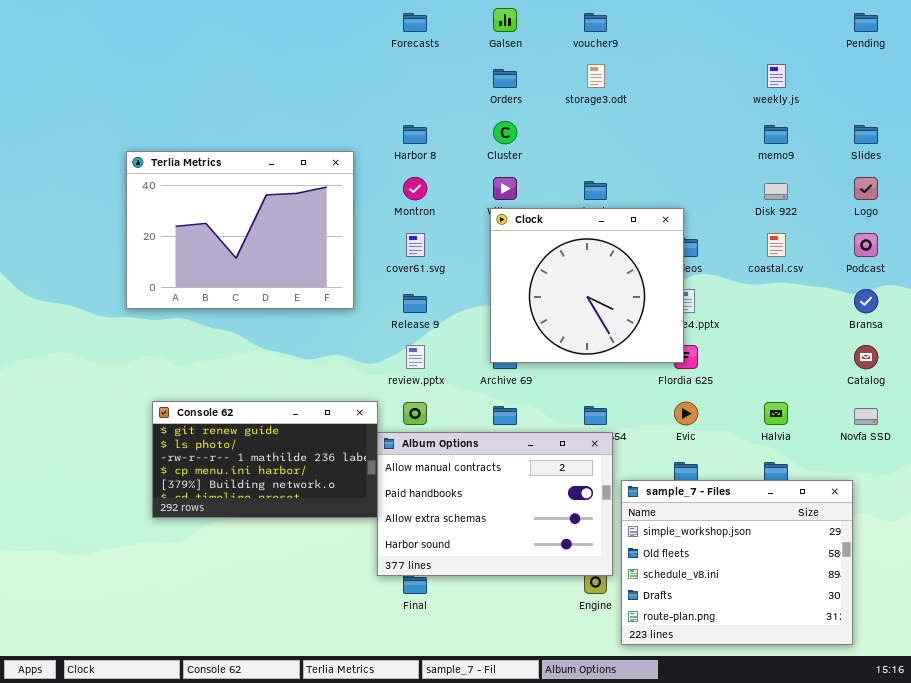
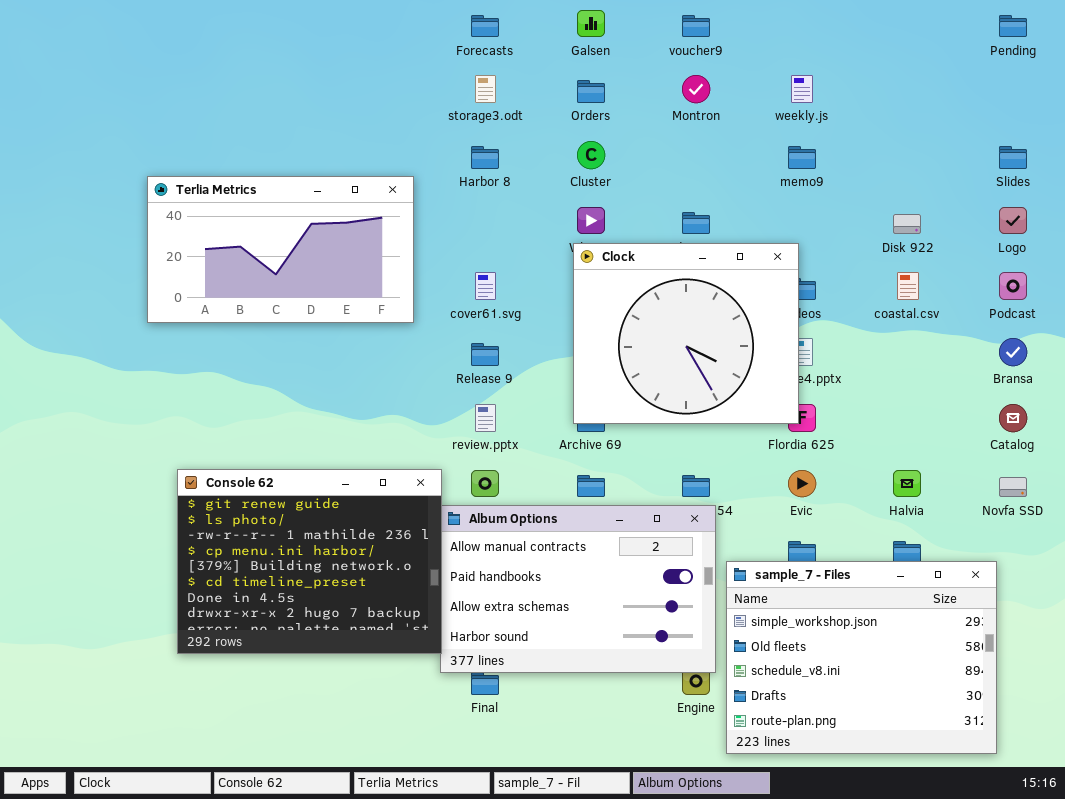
storage3.odt: [587,64,605,88] -> [475,75,496,103], moved
weekly.js: [767,64,786,88] -> [791,75,813,103], moved
memo9: [764,125,788,144] -> [788,146,816,169], moved
Terlia Metrics: [126,151,354,309] -> [147,176,414,323], resized
Montron: [403,177,427,200] -> [682,75,710,103], moved
Console 62: [152,401,378,518] -> [177,469,442,654], resized

